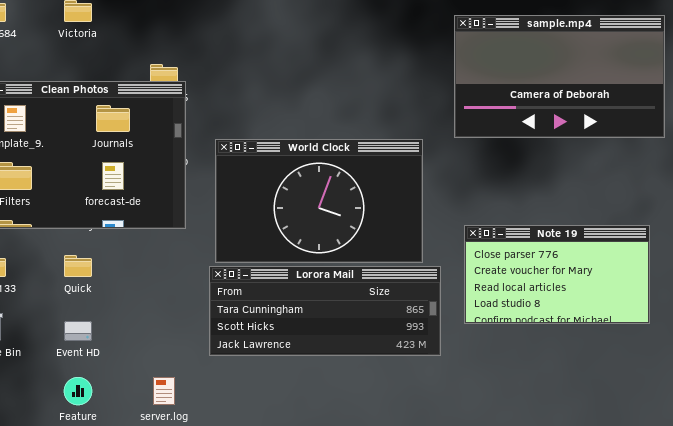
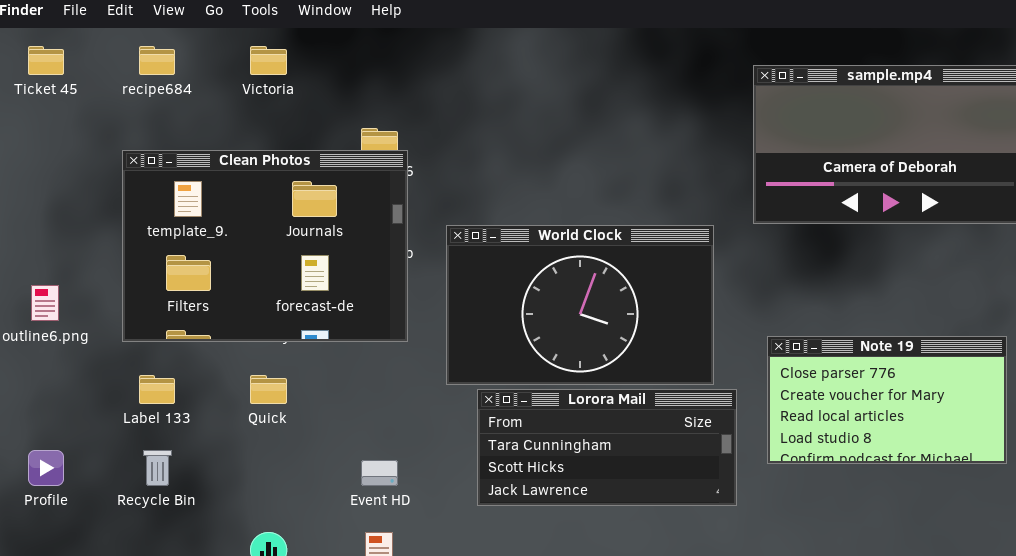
Lorora Mail: [209,266,441,356] -> [477,389,737,506], resized
Event HD: [64,321,92,341] -> [361,460,398,486], moved

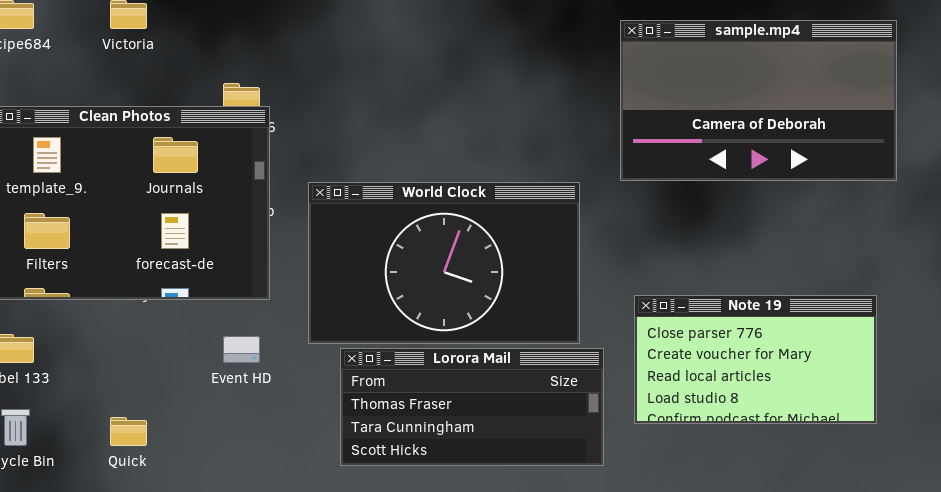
Quick: [250,375,287,404] -> [110,417,147,446], moved
Lorora Mail: [477,389,737,506] -> [340,348,604,466], scrolled up 1 row
Event HD: [361,460,398,486] -> [223,336,260,363], moved

